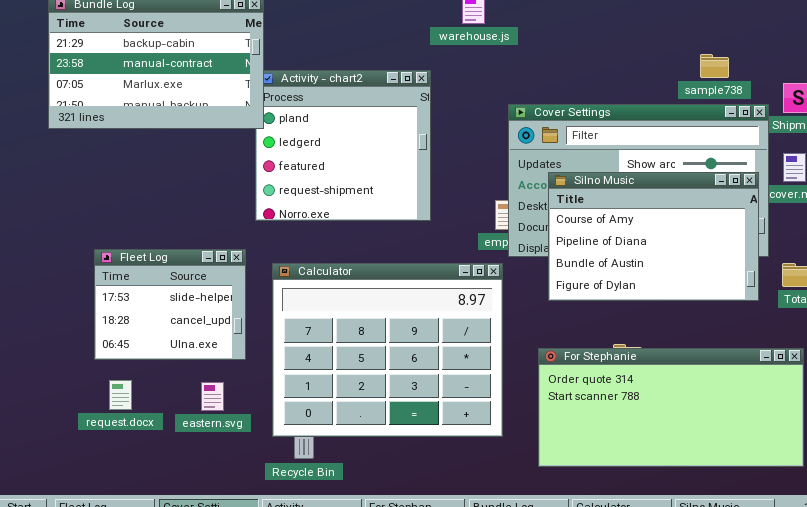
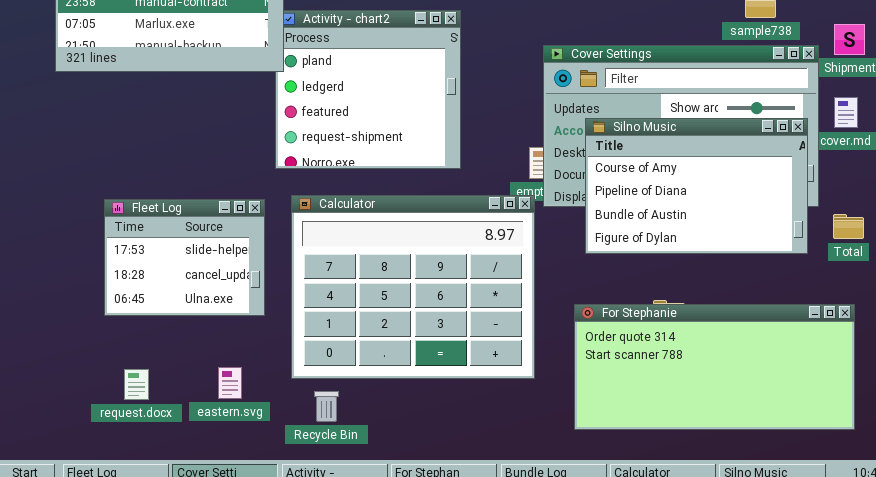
Calculator: [272,263,503,437] -> [291,195,535,379], moved
request.docx: [109,380,132,410] -> [124,369,149,400], moved
eastern.svg: [201,382,224,411] -> [218,367,242,399], moved

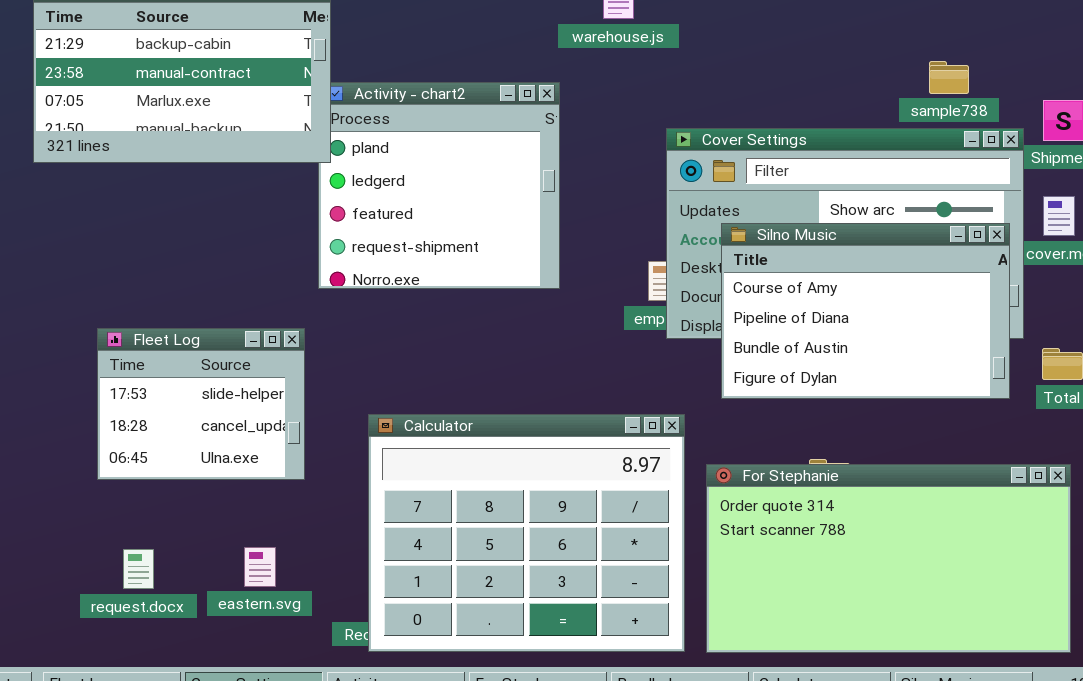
Calculator: [291,195,535,379] -> [368,414,685,652], moved
For Stephanie: [574,304,855,430] -> [706,464,1071,653], resized

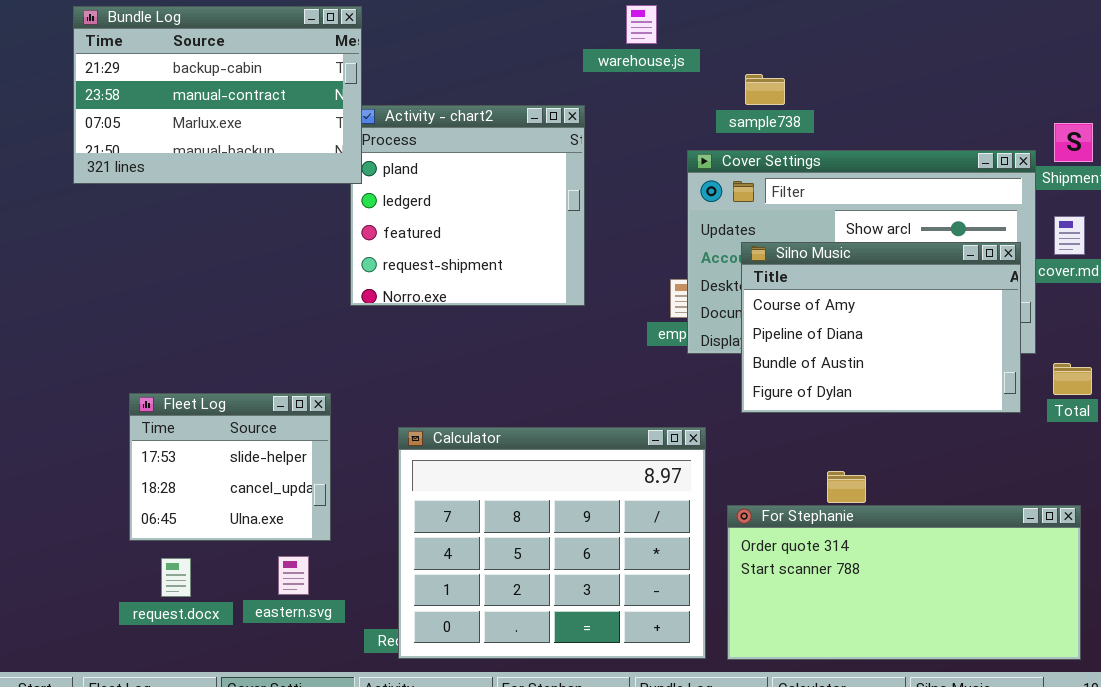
sample738: [929,61,969,94] -> [745,74,785,105], moved
Fleet Log: [97,328,305,480] -> [129,393,331,541], moved
For Stephanie: [706,464,1071,653] -> [727,505,1081,660], resized

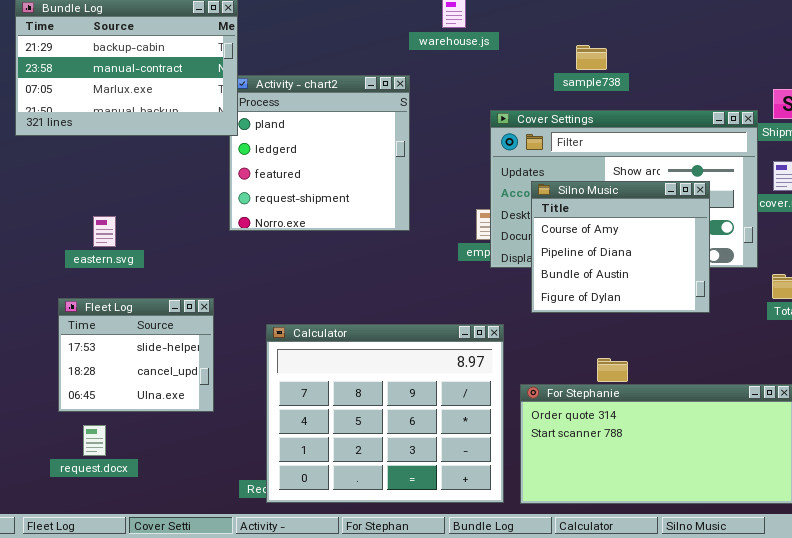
sample738: [745,74,785,105] -> [576,45,607,70], moved
Silno Music: [741,242,1021,413] -> [531,181,710,313], resized
eastern.svg: [278,556,309,595] -> [93,216,116,247], moved

